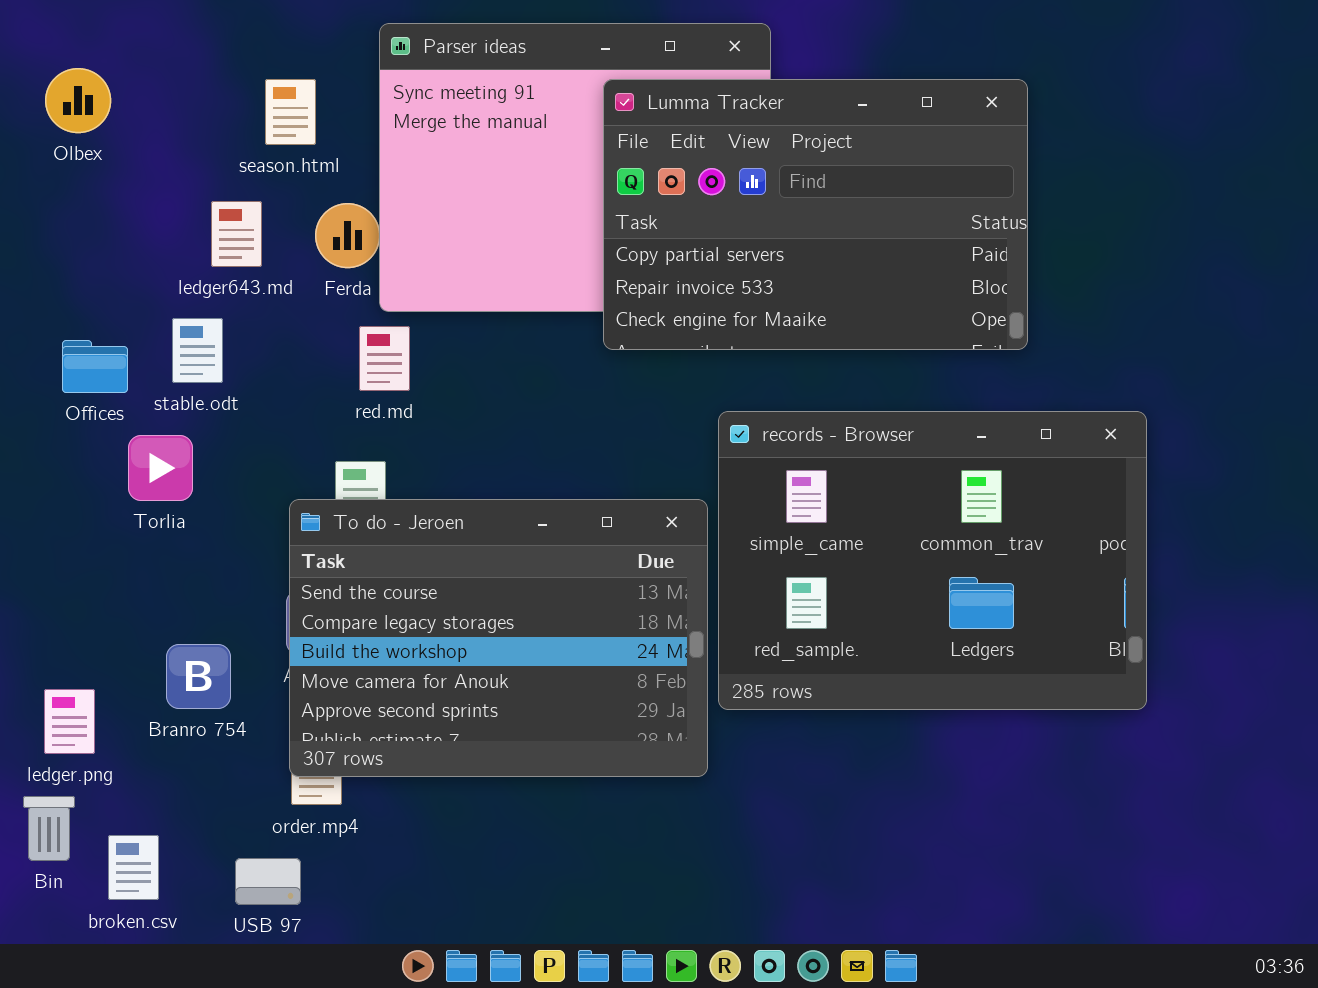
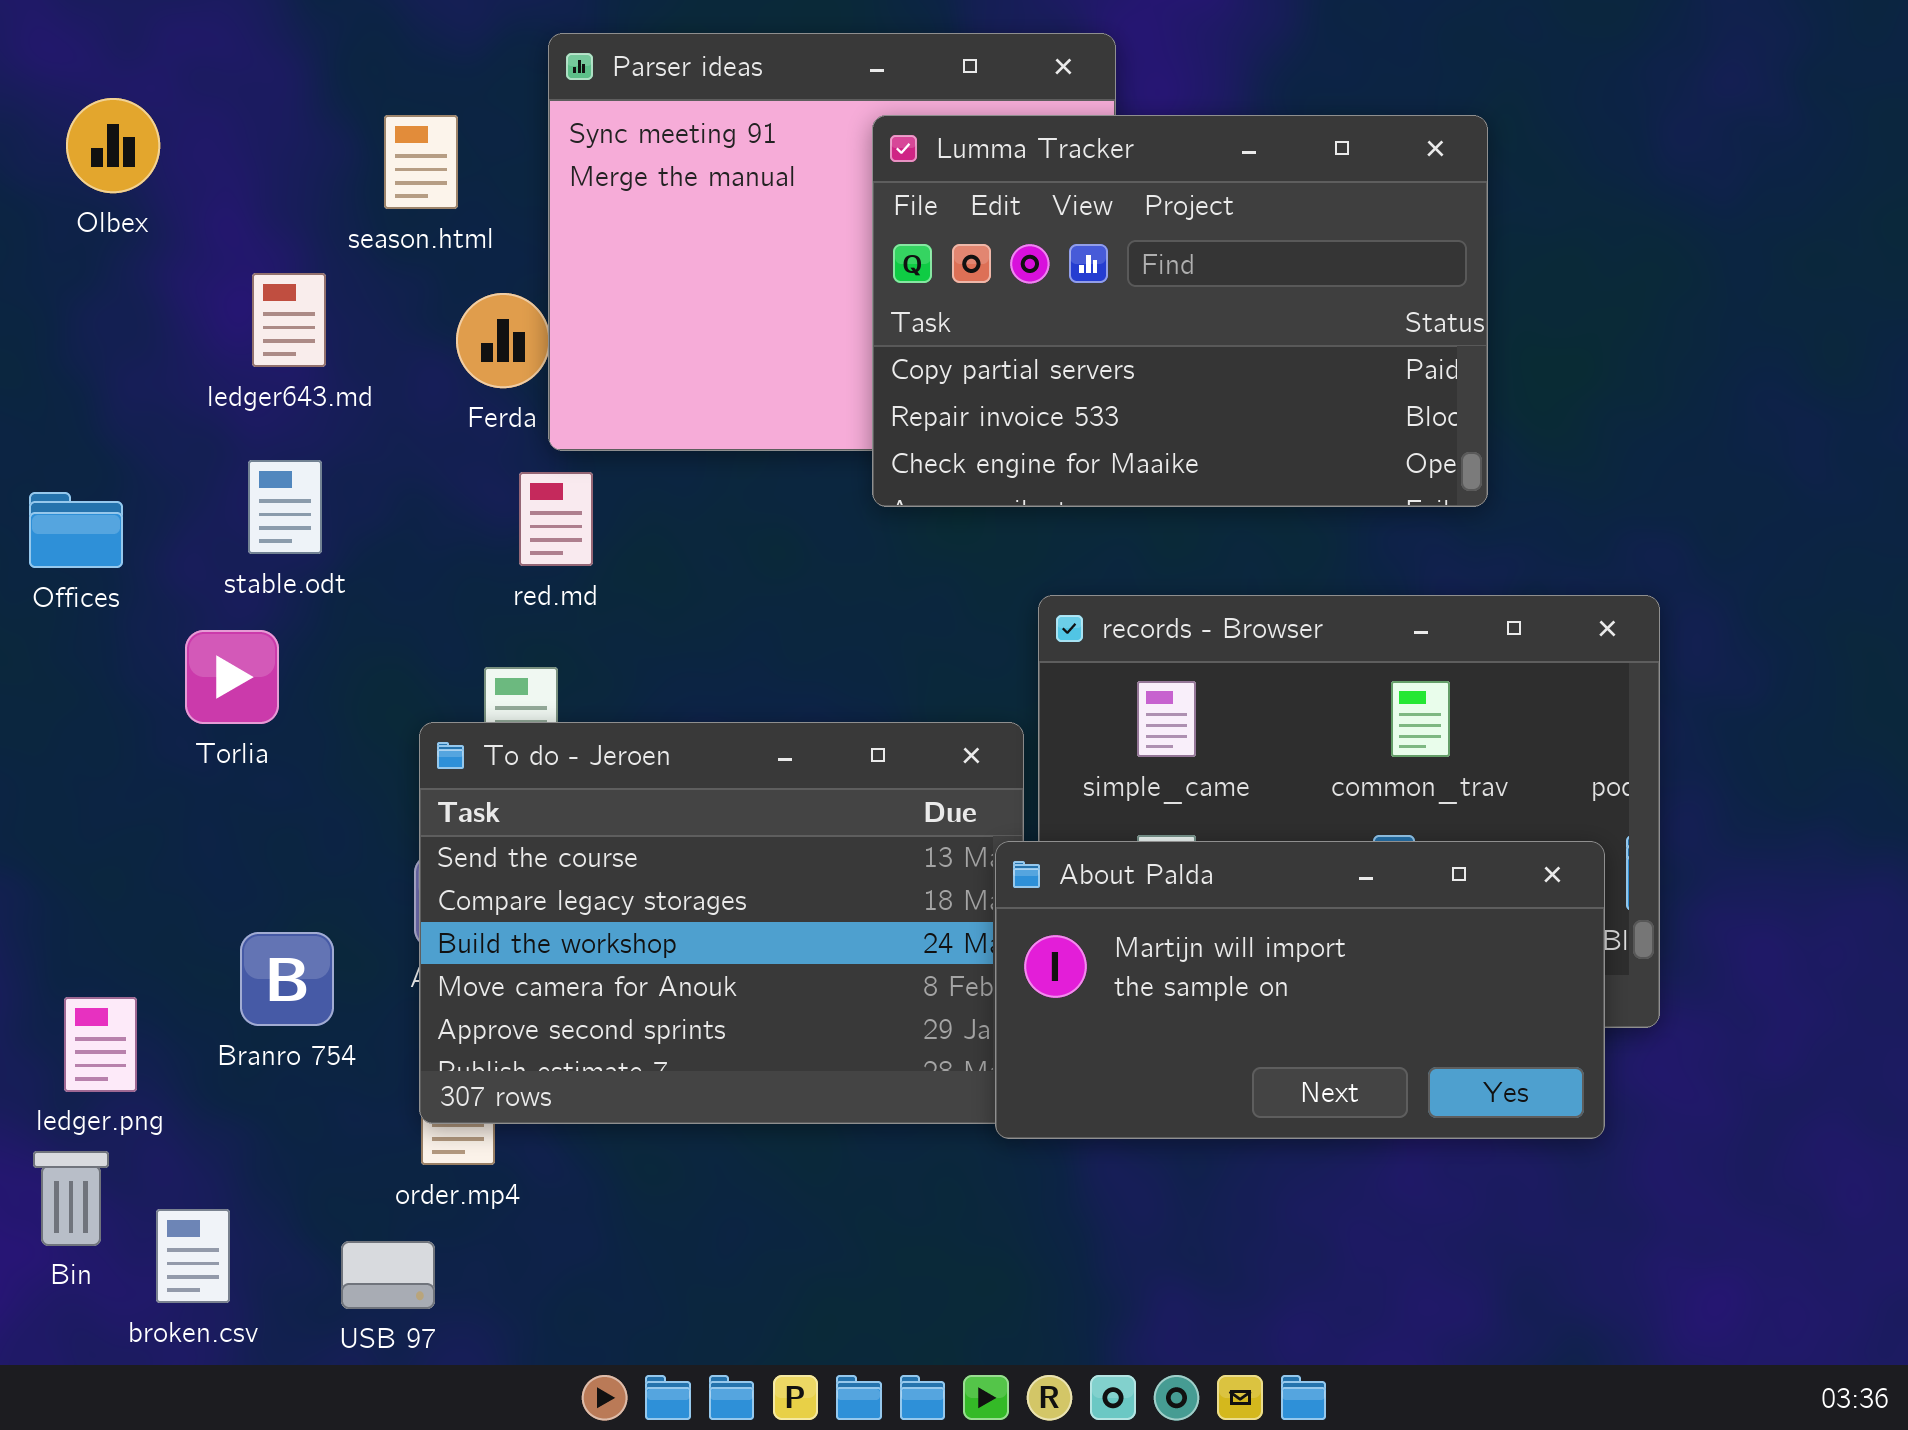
ledger643.md: [211,201,262,267] -> [252,273,326,367], moved
Offices: [62,340,128,393] -> [29,492,123,568], moved
About Palda: none -> [995,841,1605,1139], opened

